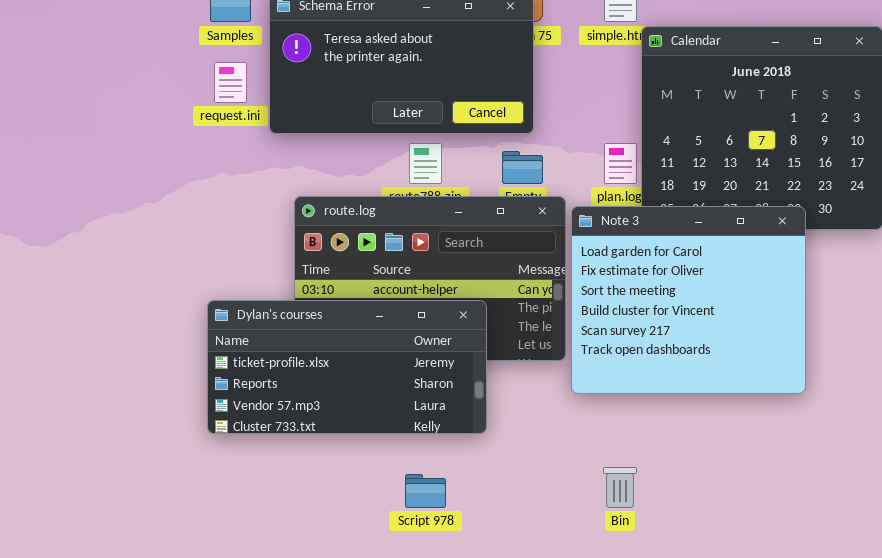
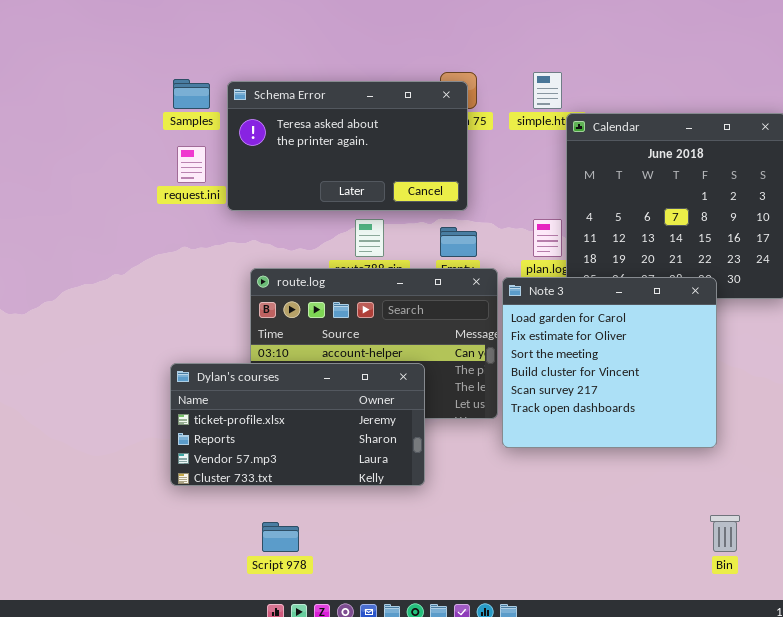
Bin: [603,467,637,508] -> [710,515,740,552], moved
Script 978: [405,474,446,508] -> [262,522,299,552], moved

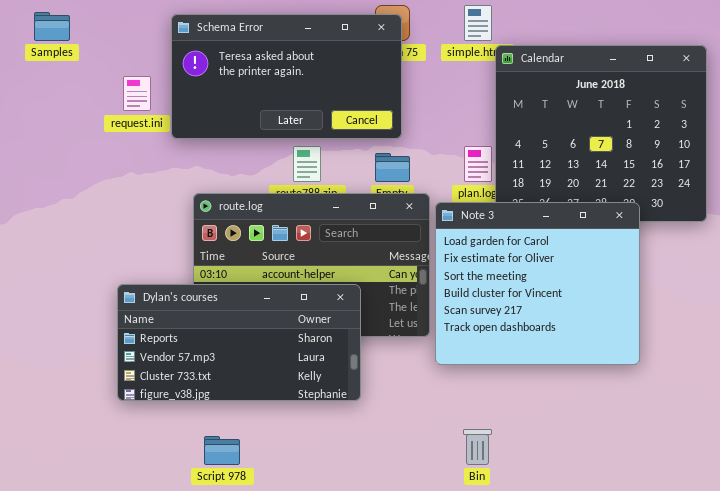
Samples: [173,79,210,109] -> [34,12,70,41], moved
Dylan's courses: [170,363,425,486] -> [117,284,361,401], scrolled down 1 row
Bin: [710,515,740,552] -> [463,429,492,465], moved

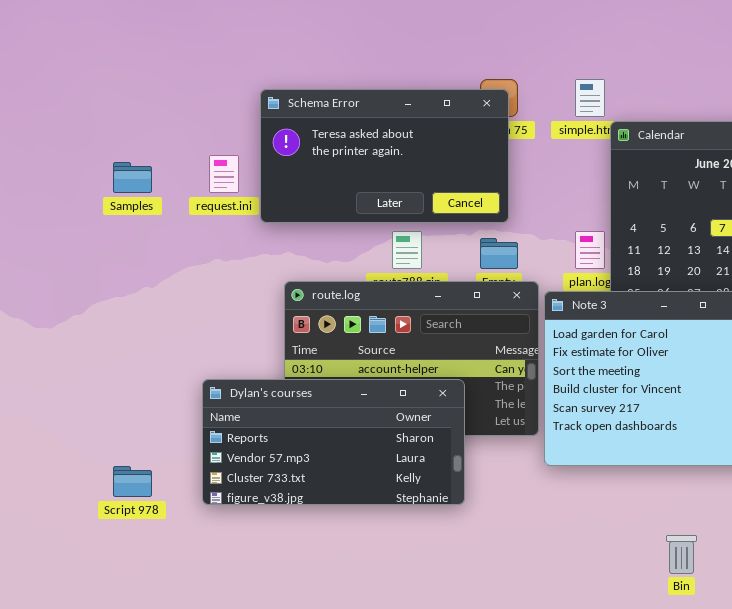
Samples: [34,12,70,41] -> [113,162,152,193], moved
Bin: [463,429,492,465] -> [666,535,697,574], moved
Script 978: [204,436,240,465] -> [113,466,152,497], moved

